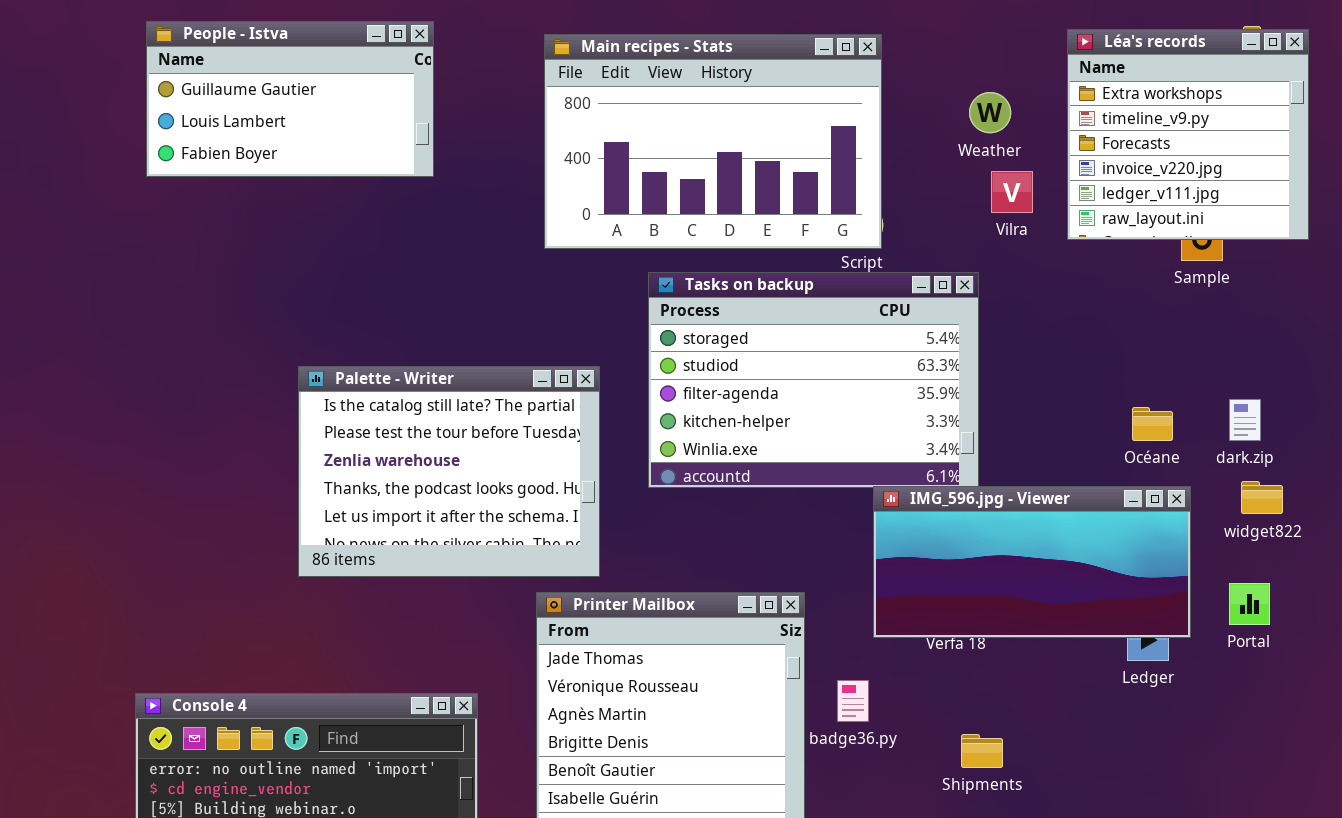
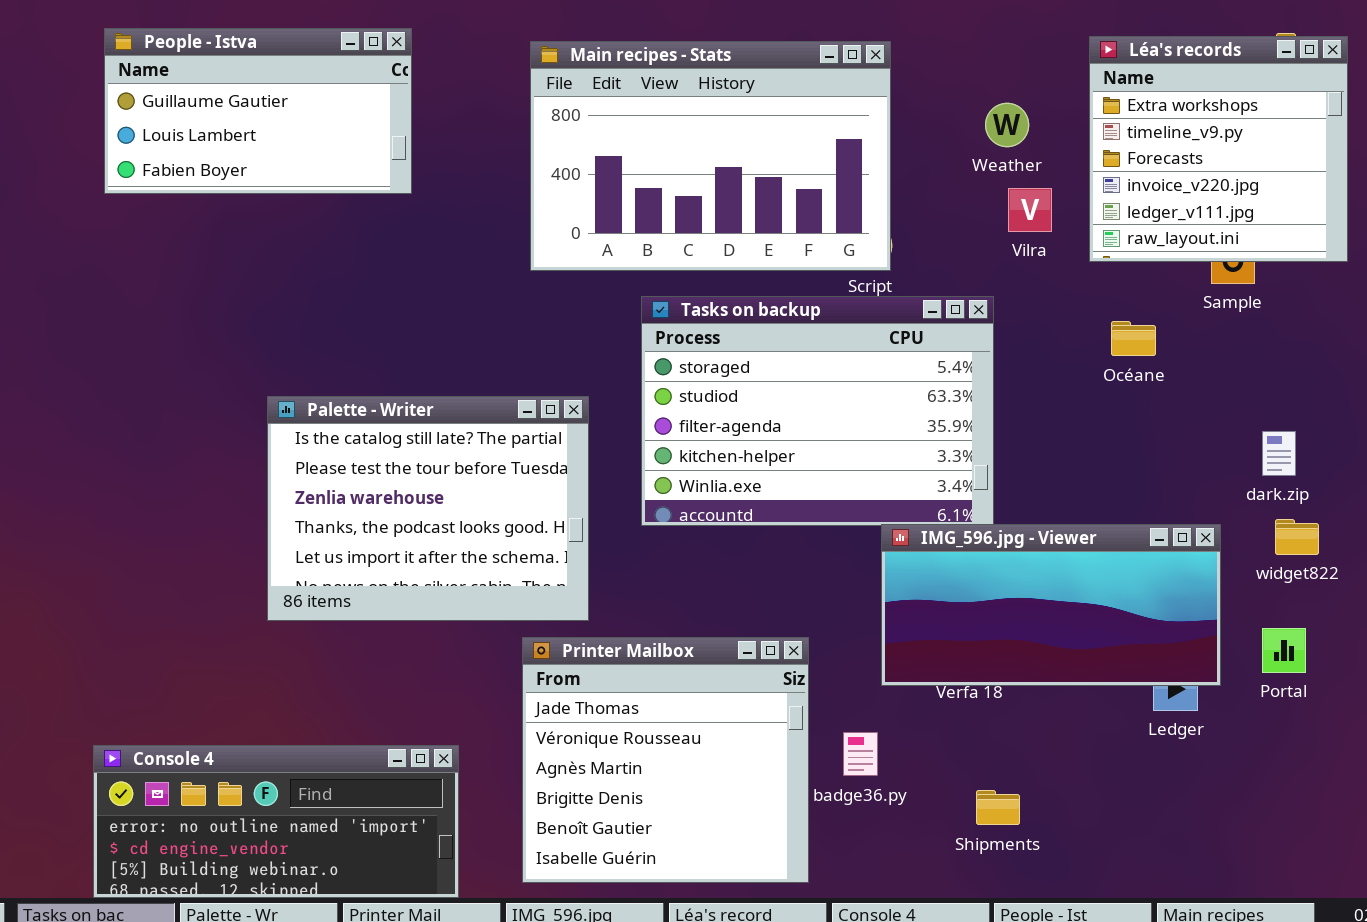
Océane: [1132,407,1173,441] -> [1111,321,1156,356], moved

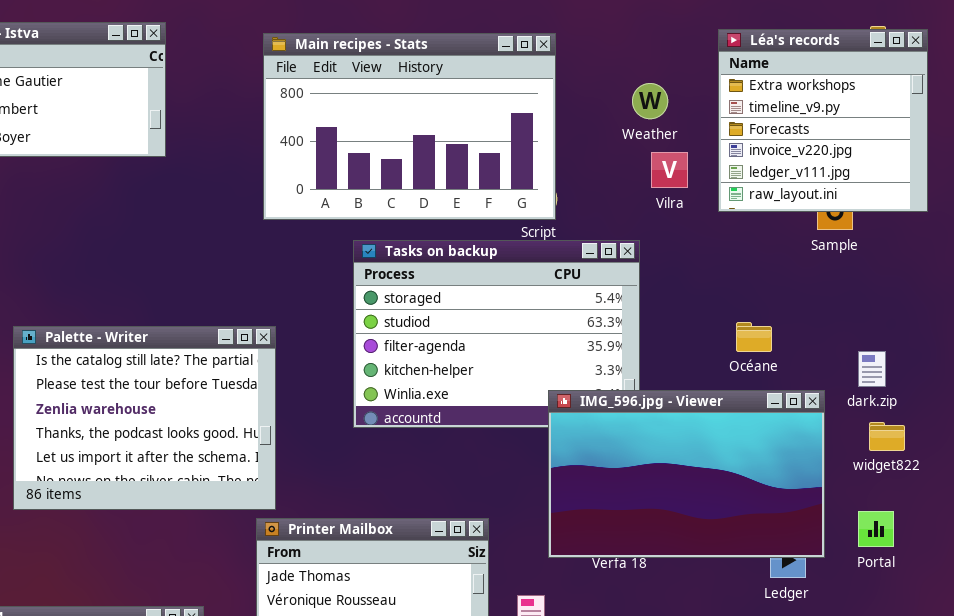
Océane: [1111,321,1156,356] -> [736,322,772,352], moved
Palette - Writer: [267,396,589,621] -> [13,326,276,510], moved
IMG_596.jpg - Viewer: [881,524,1221,686] -> [548,390,825,558], resized

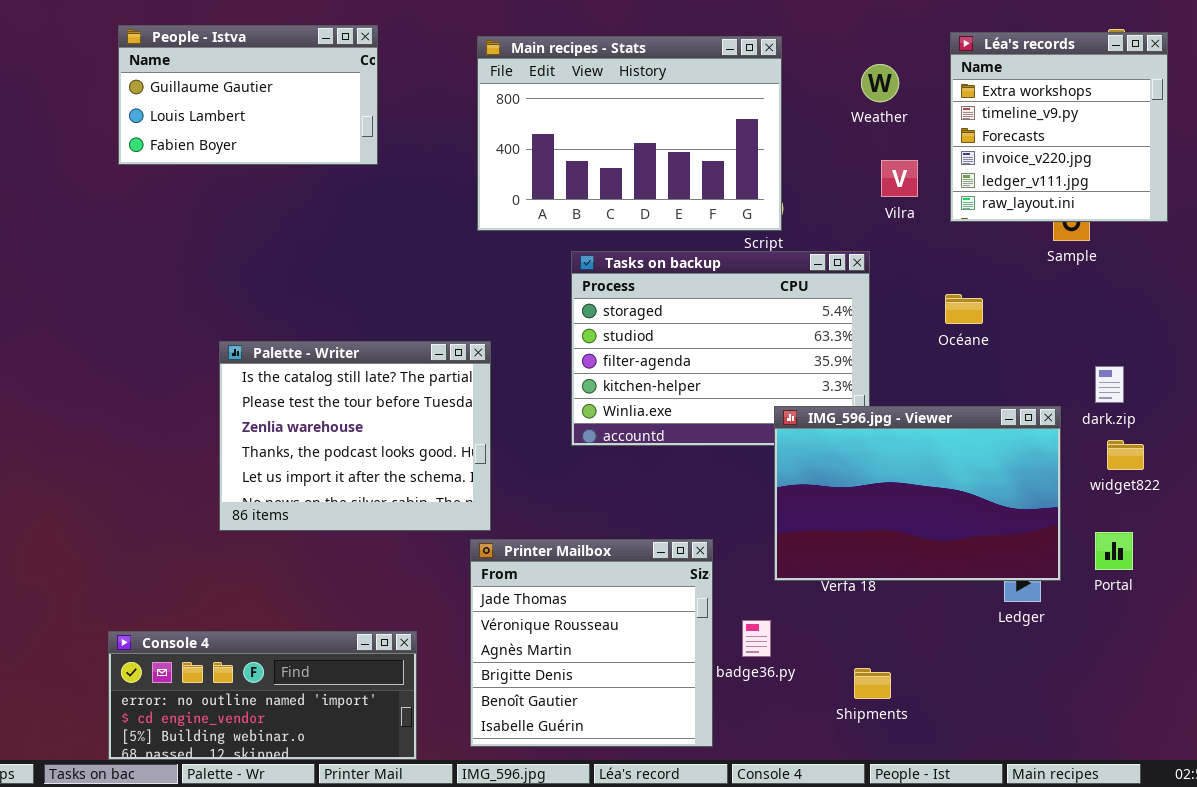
Weather: [632,83,668,119] -> [861,64,899,102], moved
Océane: [736,322,772,352] -> [945,294,983,324], moved

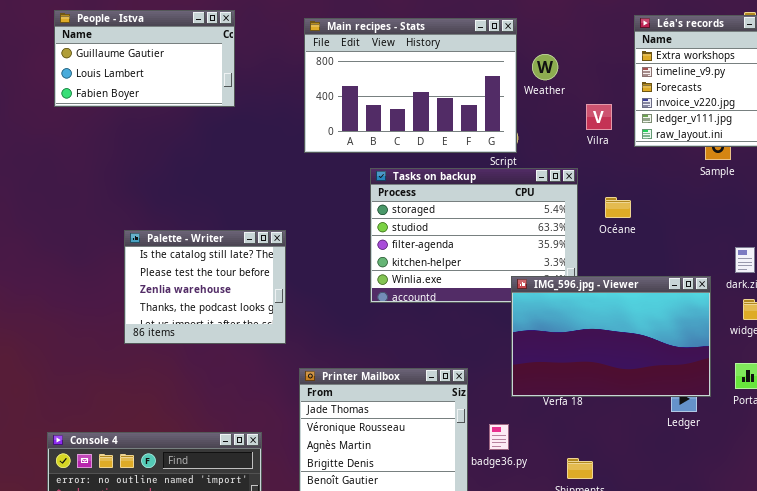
Weather: [861,64,899,102] -> [532,54,558,80], moved
Océane: [945,294,983,324] -> [605,197,631,218], moved
Palette - Writer: [219,341,491,531] -> [124,230,286,344], resized

